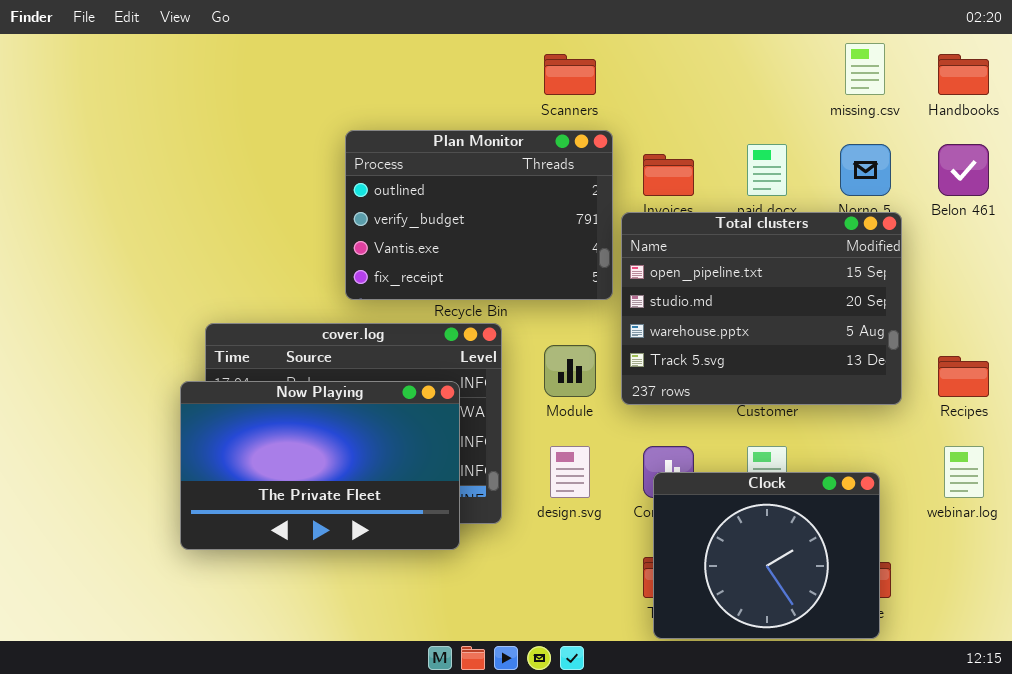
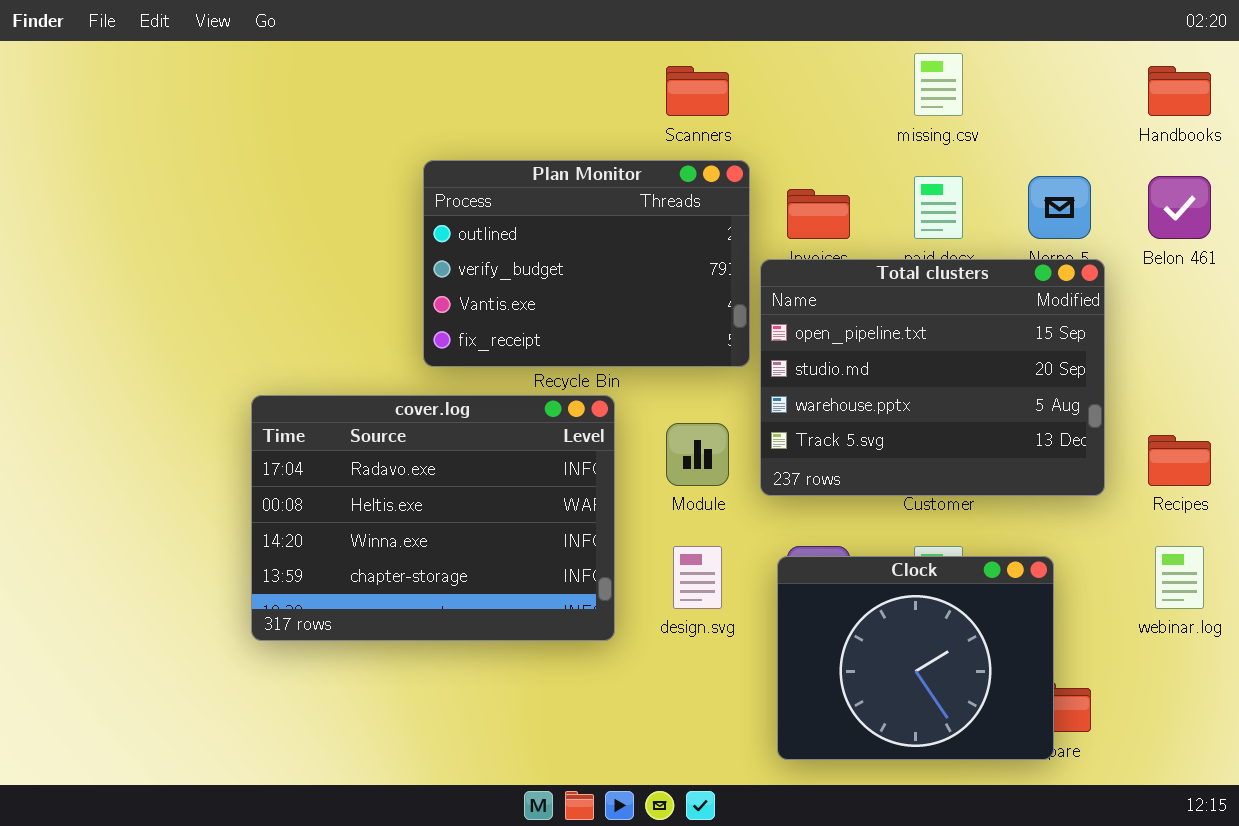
missing.csv: [845,43,885,95] -> [914,53,963,116], moved
Now Playing: [180,381,460,550] -> none, closed
Clock: [653,472,880,639] -> [777,556,1054,760], moved

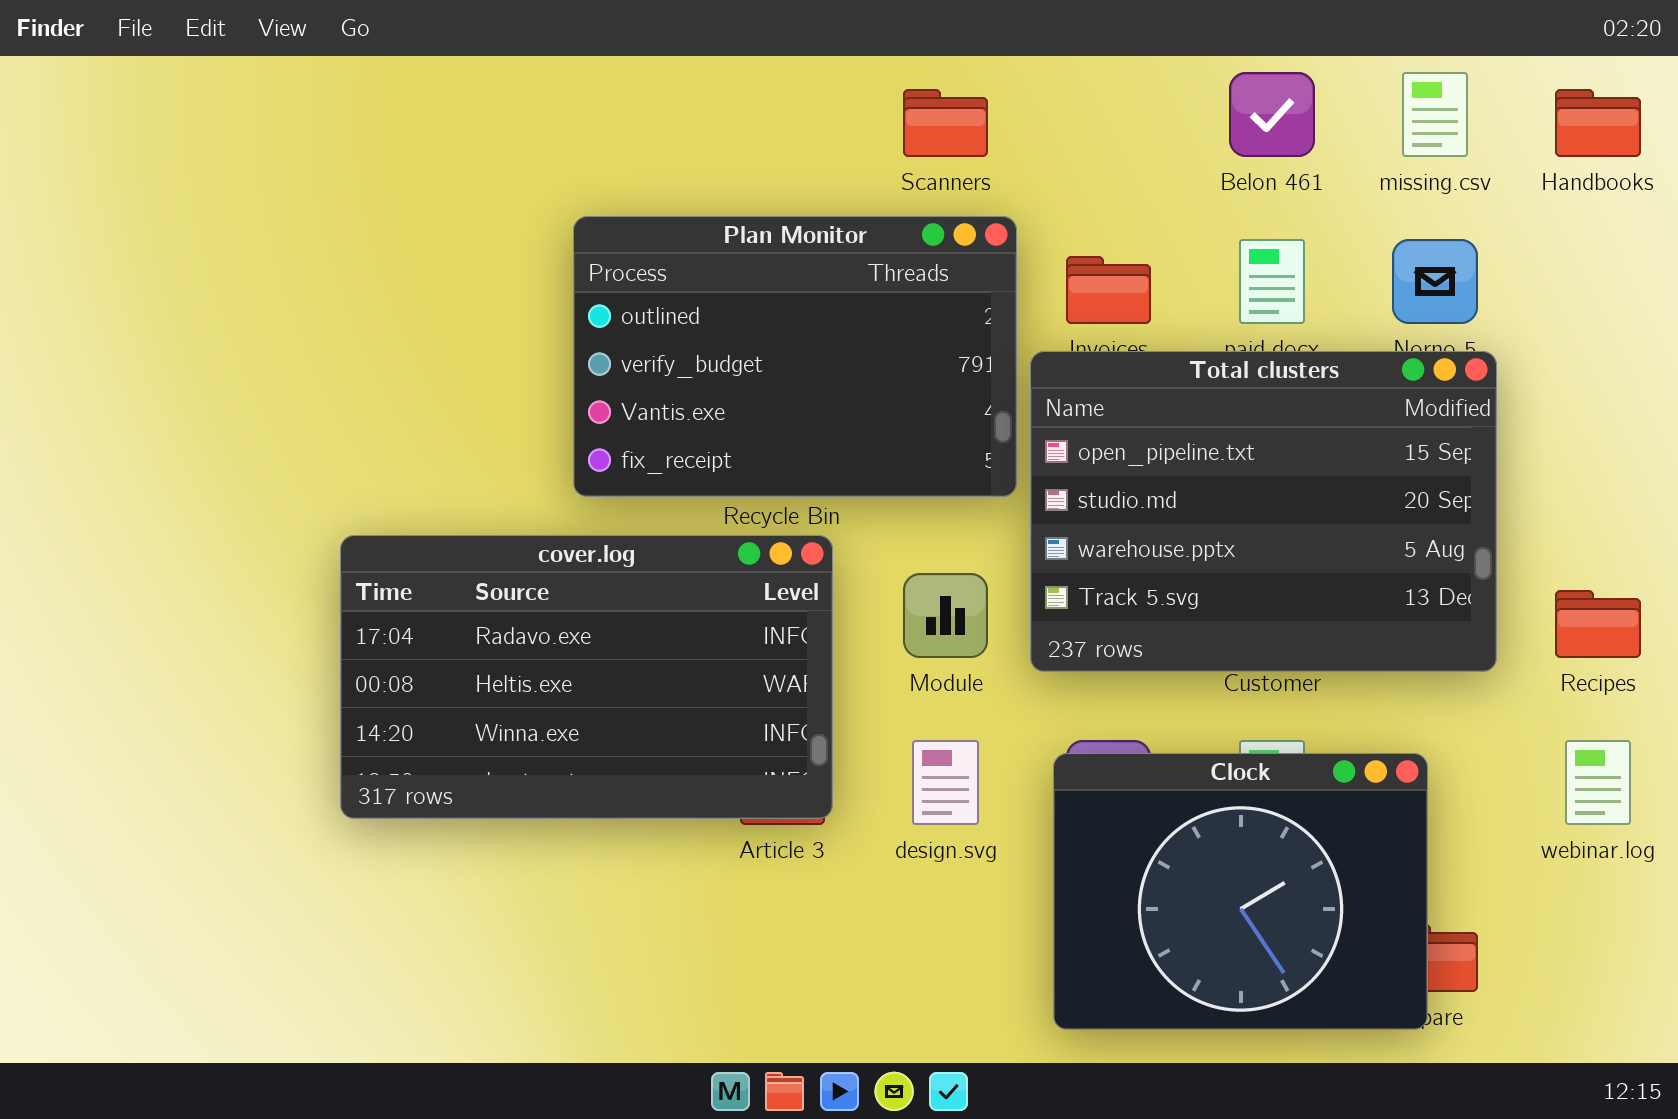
missing.csv: [914,53,963,116] -> [1402,72,1468,157], moved
Belon 461: [1148,176,1211,239] -> [1229,72,1315,157], moved
cover.log: [251,395,615,641] -> [340,535,833,819], resized

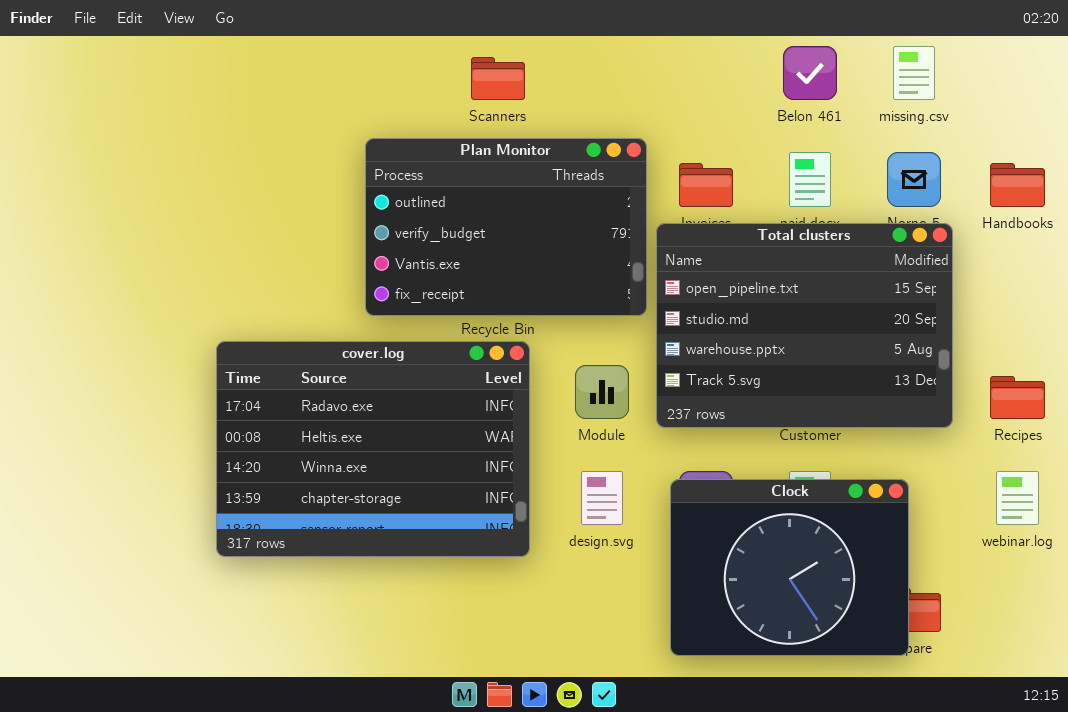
Scanners: [903,89,988,157] -> [471,57,525,100], moved
Handbooks: [1555,89,1641,157] -> [990,163,1045,207], moved
cover.log: [340,535,833,819] -> [216,341,530,557], resized

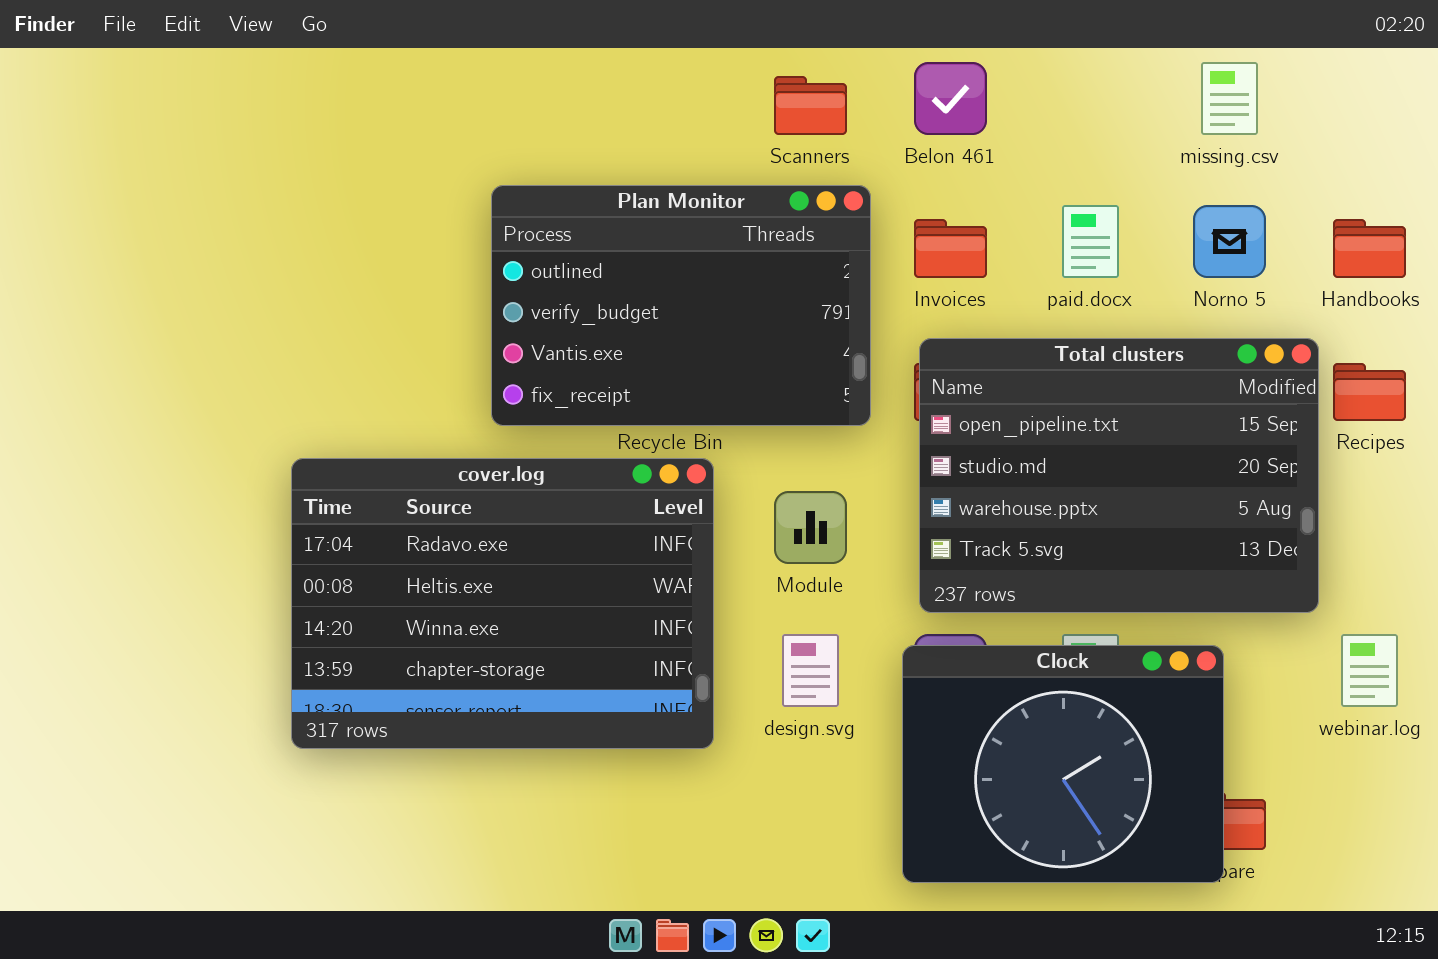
Belon 461: [783,46,837,100] -> [914,62,987,135], moved
Scanners: [471,57,525,100] -> [774,76,847,135], moved
Total clusters: [656,223,953,428] -> [919,338,1319,613], moved
Recipes: [990,376,1045,419] -> [1333,363,1406,421], moved

